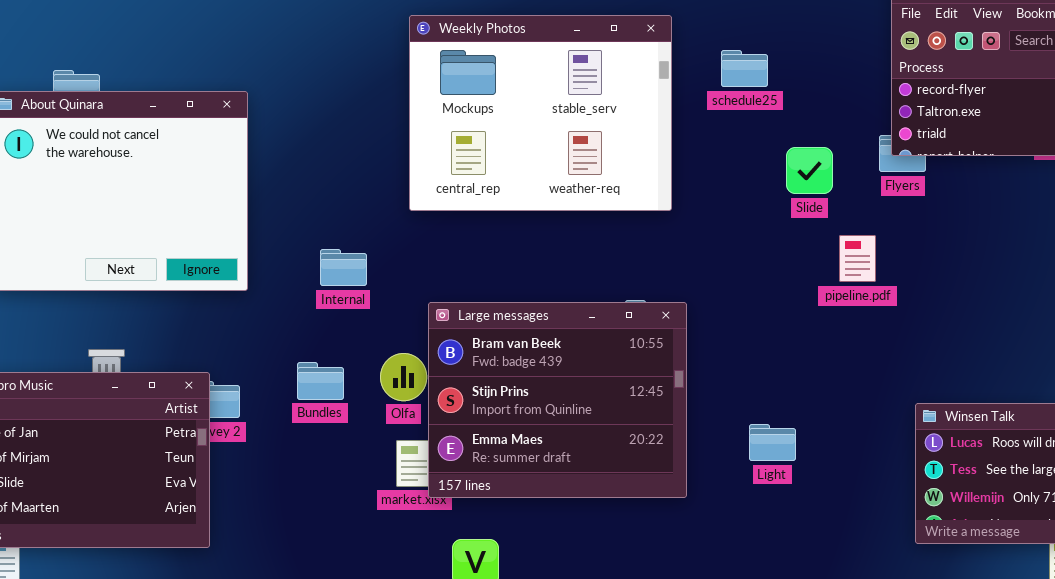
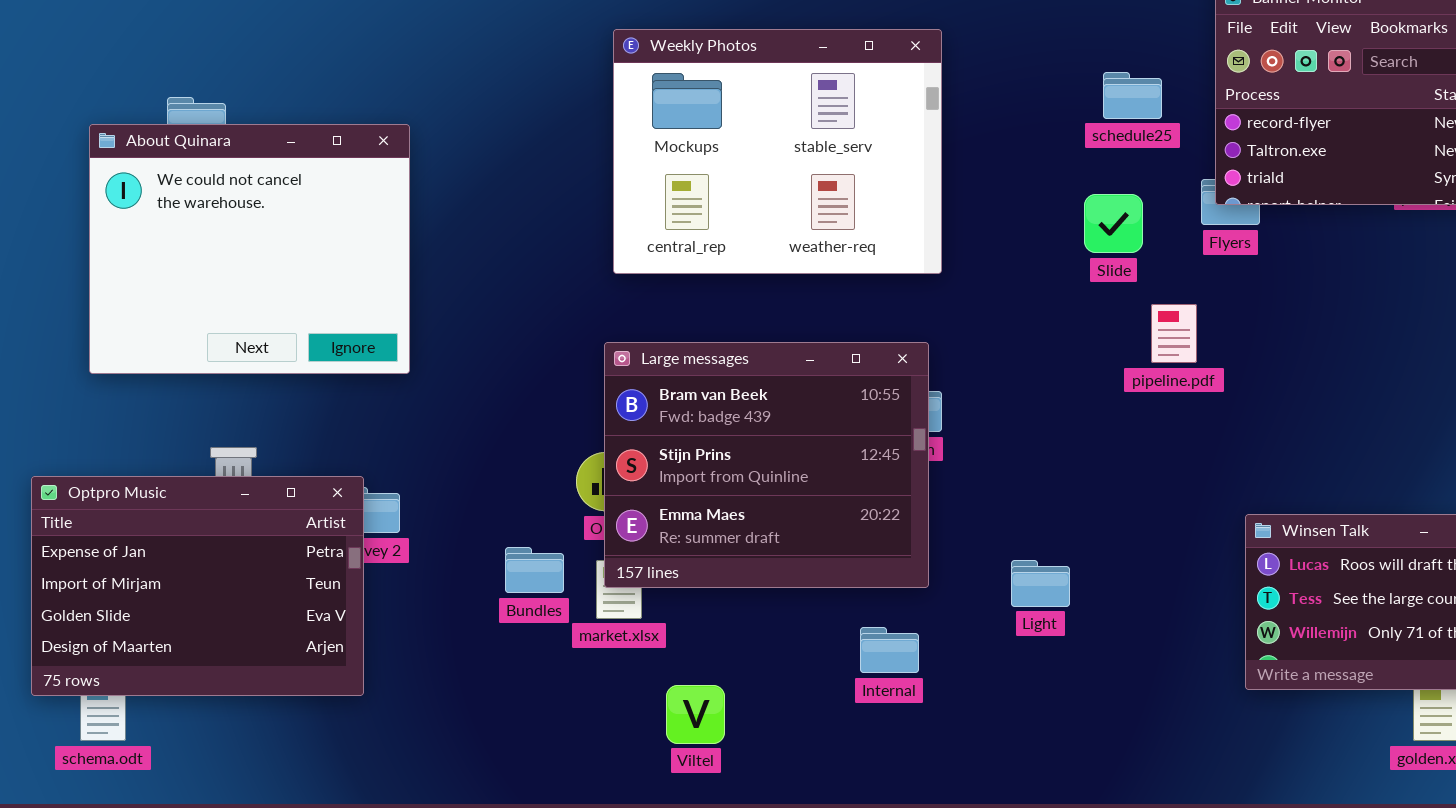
schedule25: [721,50,768,87] -> [1103,72,1162,119], moved
Internal: [320,249,367,286] -> [860,627,919,673], moved
Large messages: [428,302,687,498] -> [604,342,929,588], moved
Bundles: [297,362,344,400] -> [505,547,564,593], moved
Light: [749,424,796,461] -> [1011,560,1070,607], moved

